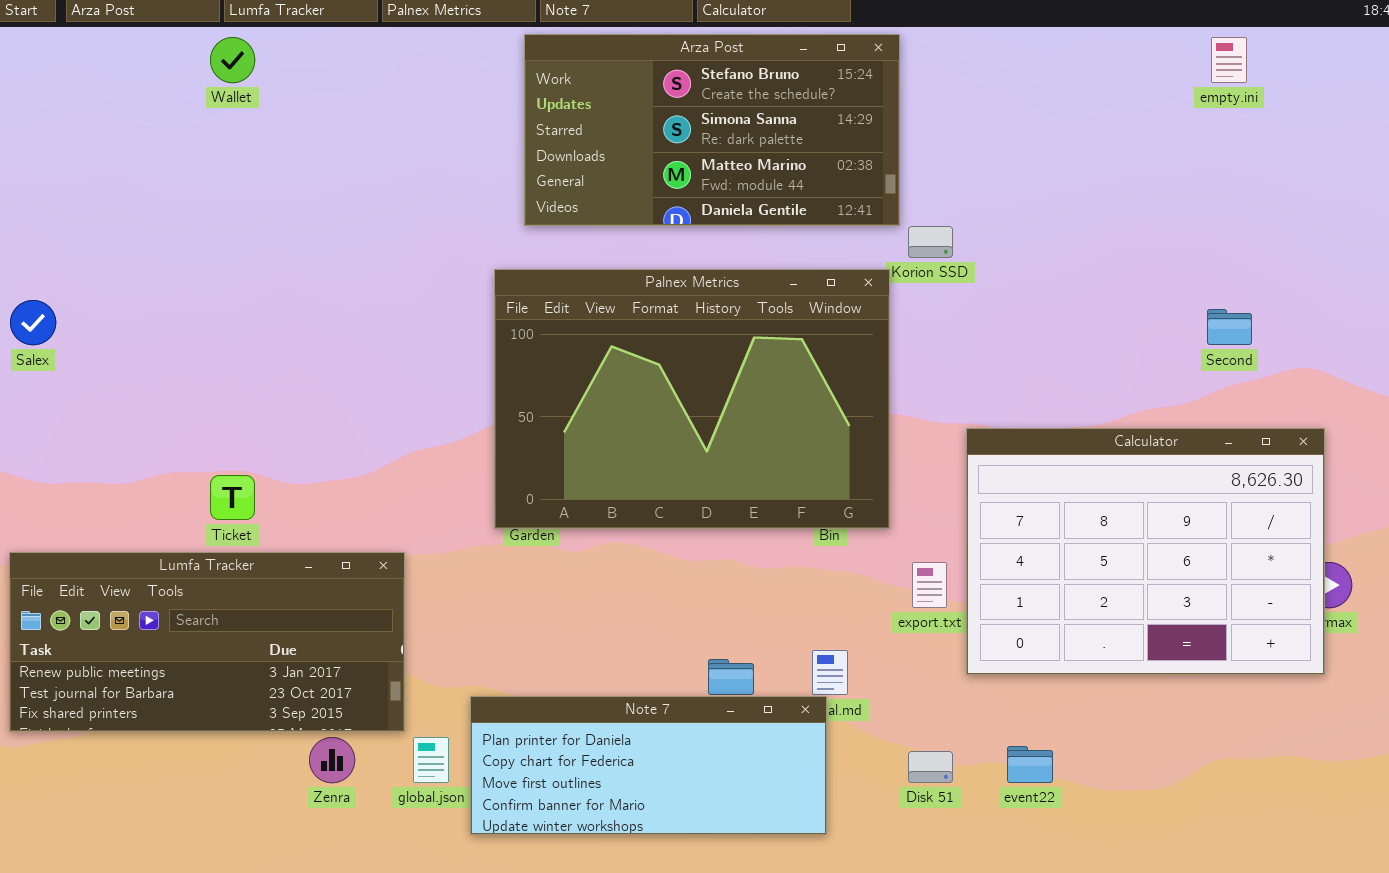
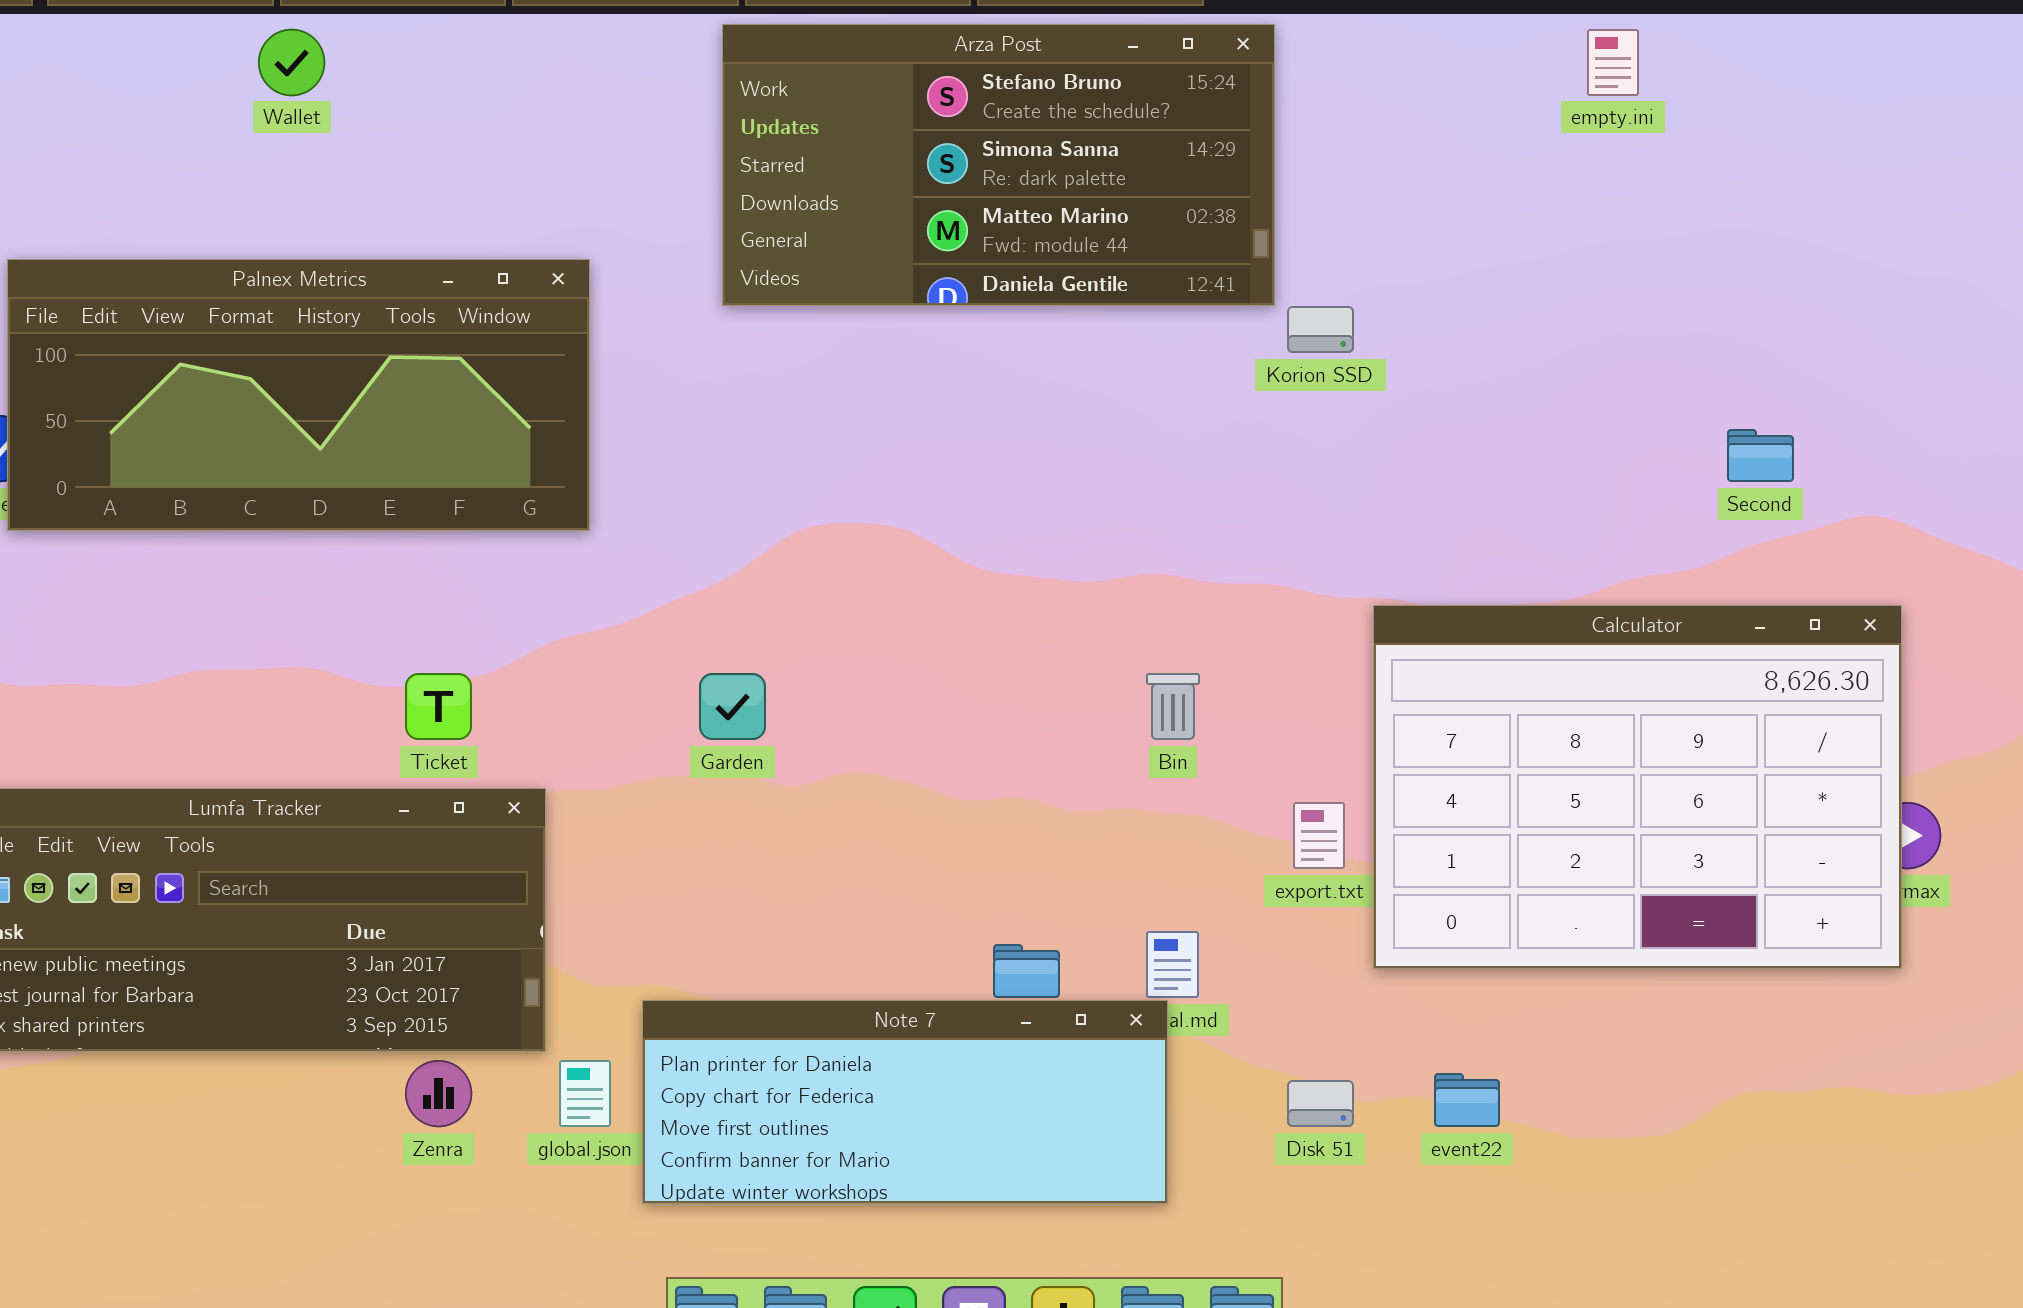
empty.ini: [1211,37,1247,83] -> [1587,29,1639,96], moved
Palnex Metrics: [494,269,890,529] -> [7,259,590,531], moved, resized
Ticket: [210,475,255,520] -> [405,673,472,740], moved

